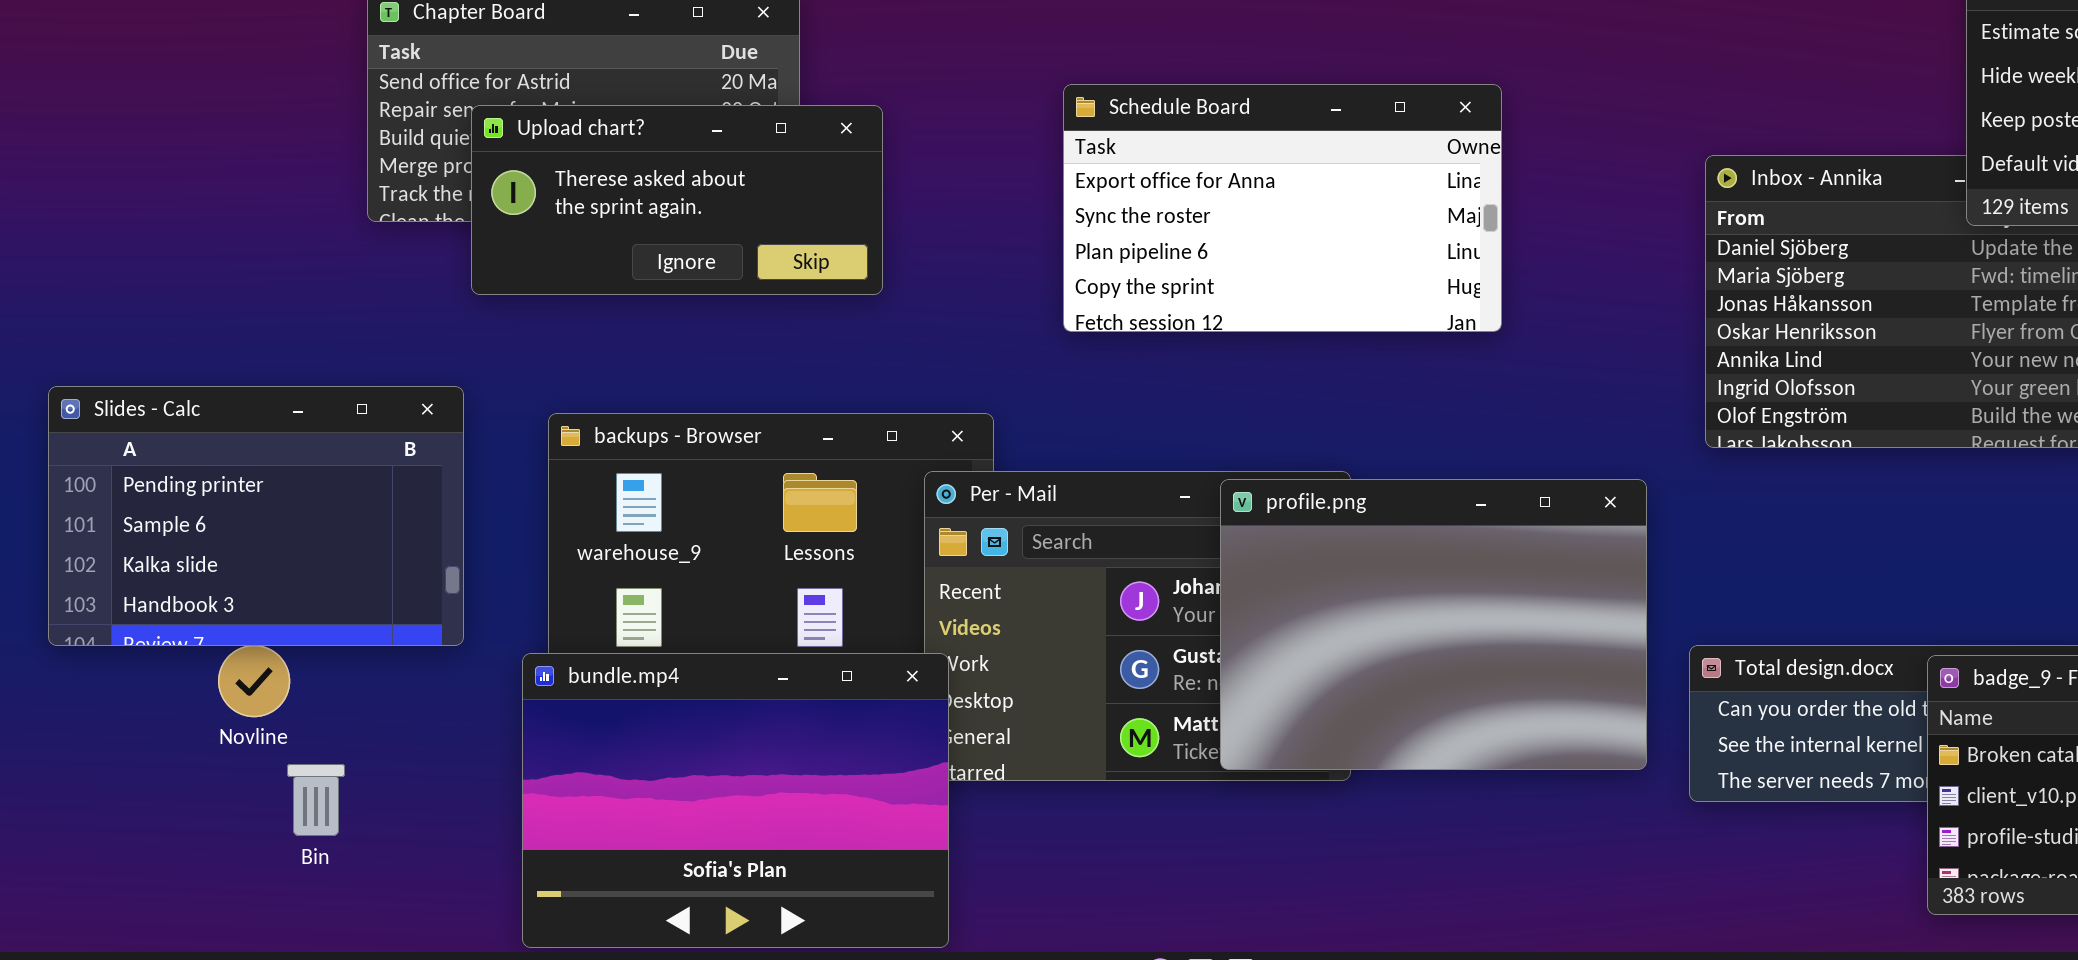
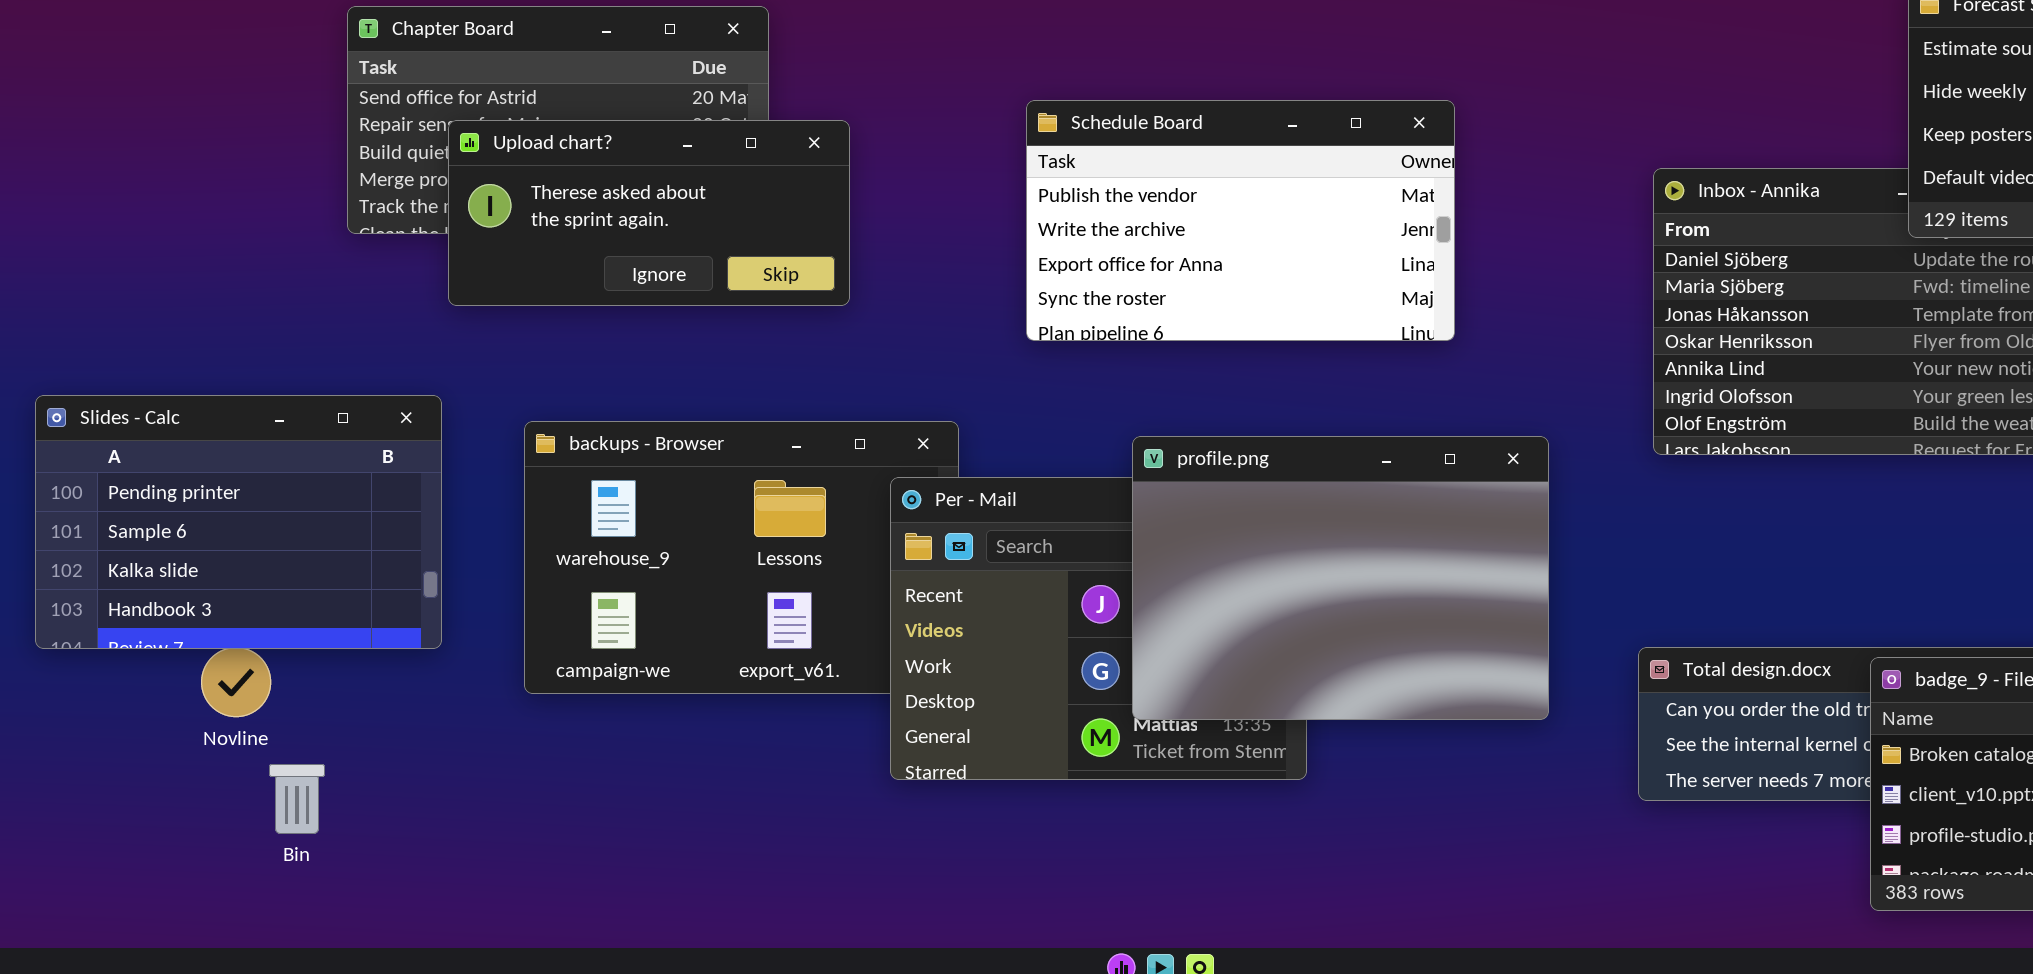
Schedule Board: [1063,84,1502,332] -> [1026,100,1455,341], scrolled up 2 rows
profile.png: [1220,479,1647,770] -> [1132,436,1549,720], moved
bundle.mp4: [522,653,949,948] -> none, closed

